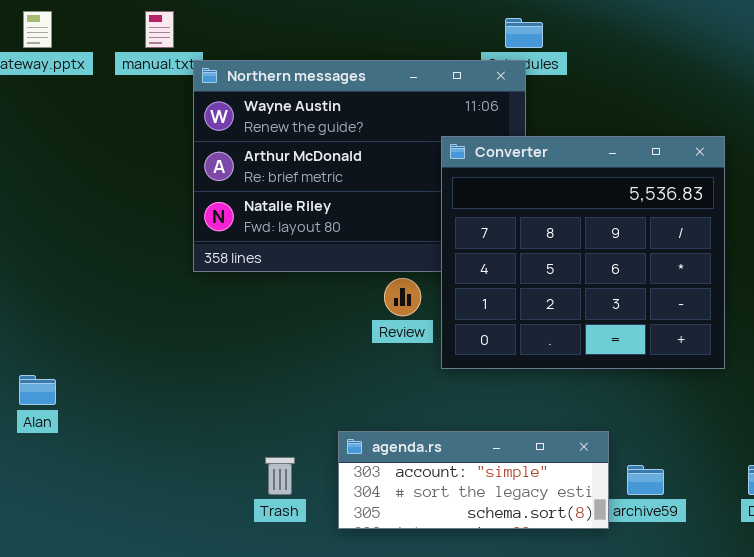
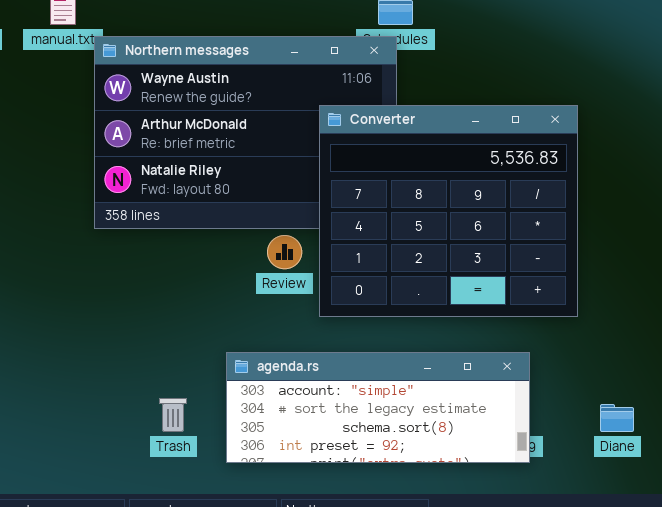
agenda.rs: [338,431,609,529] -> [226,352,530,463], resized

